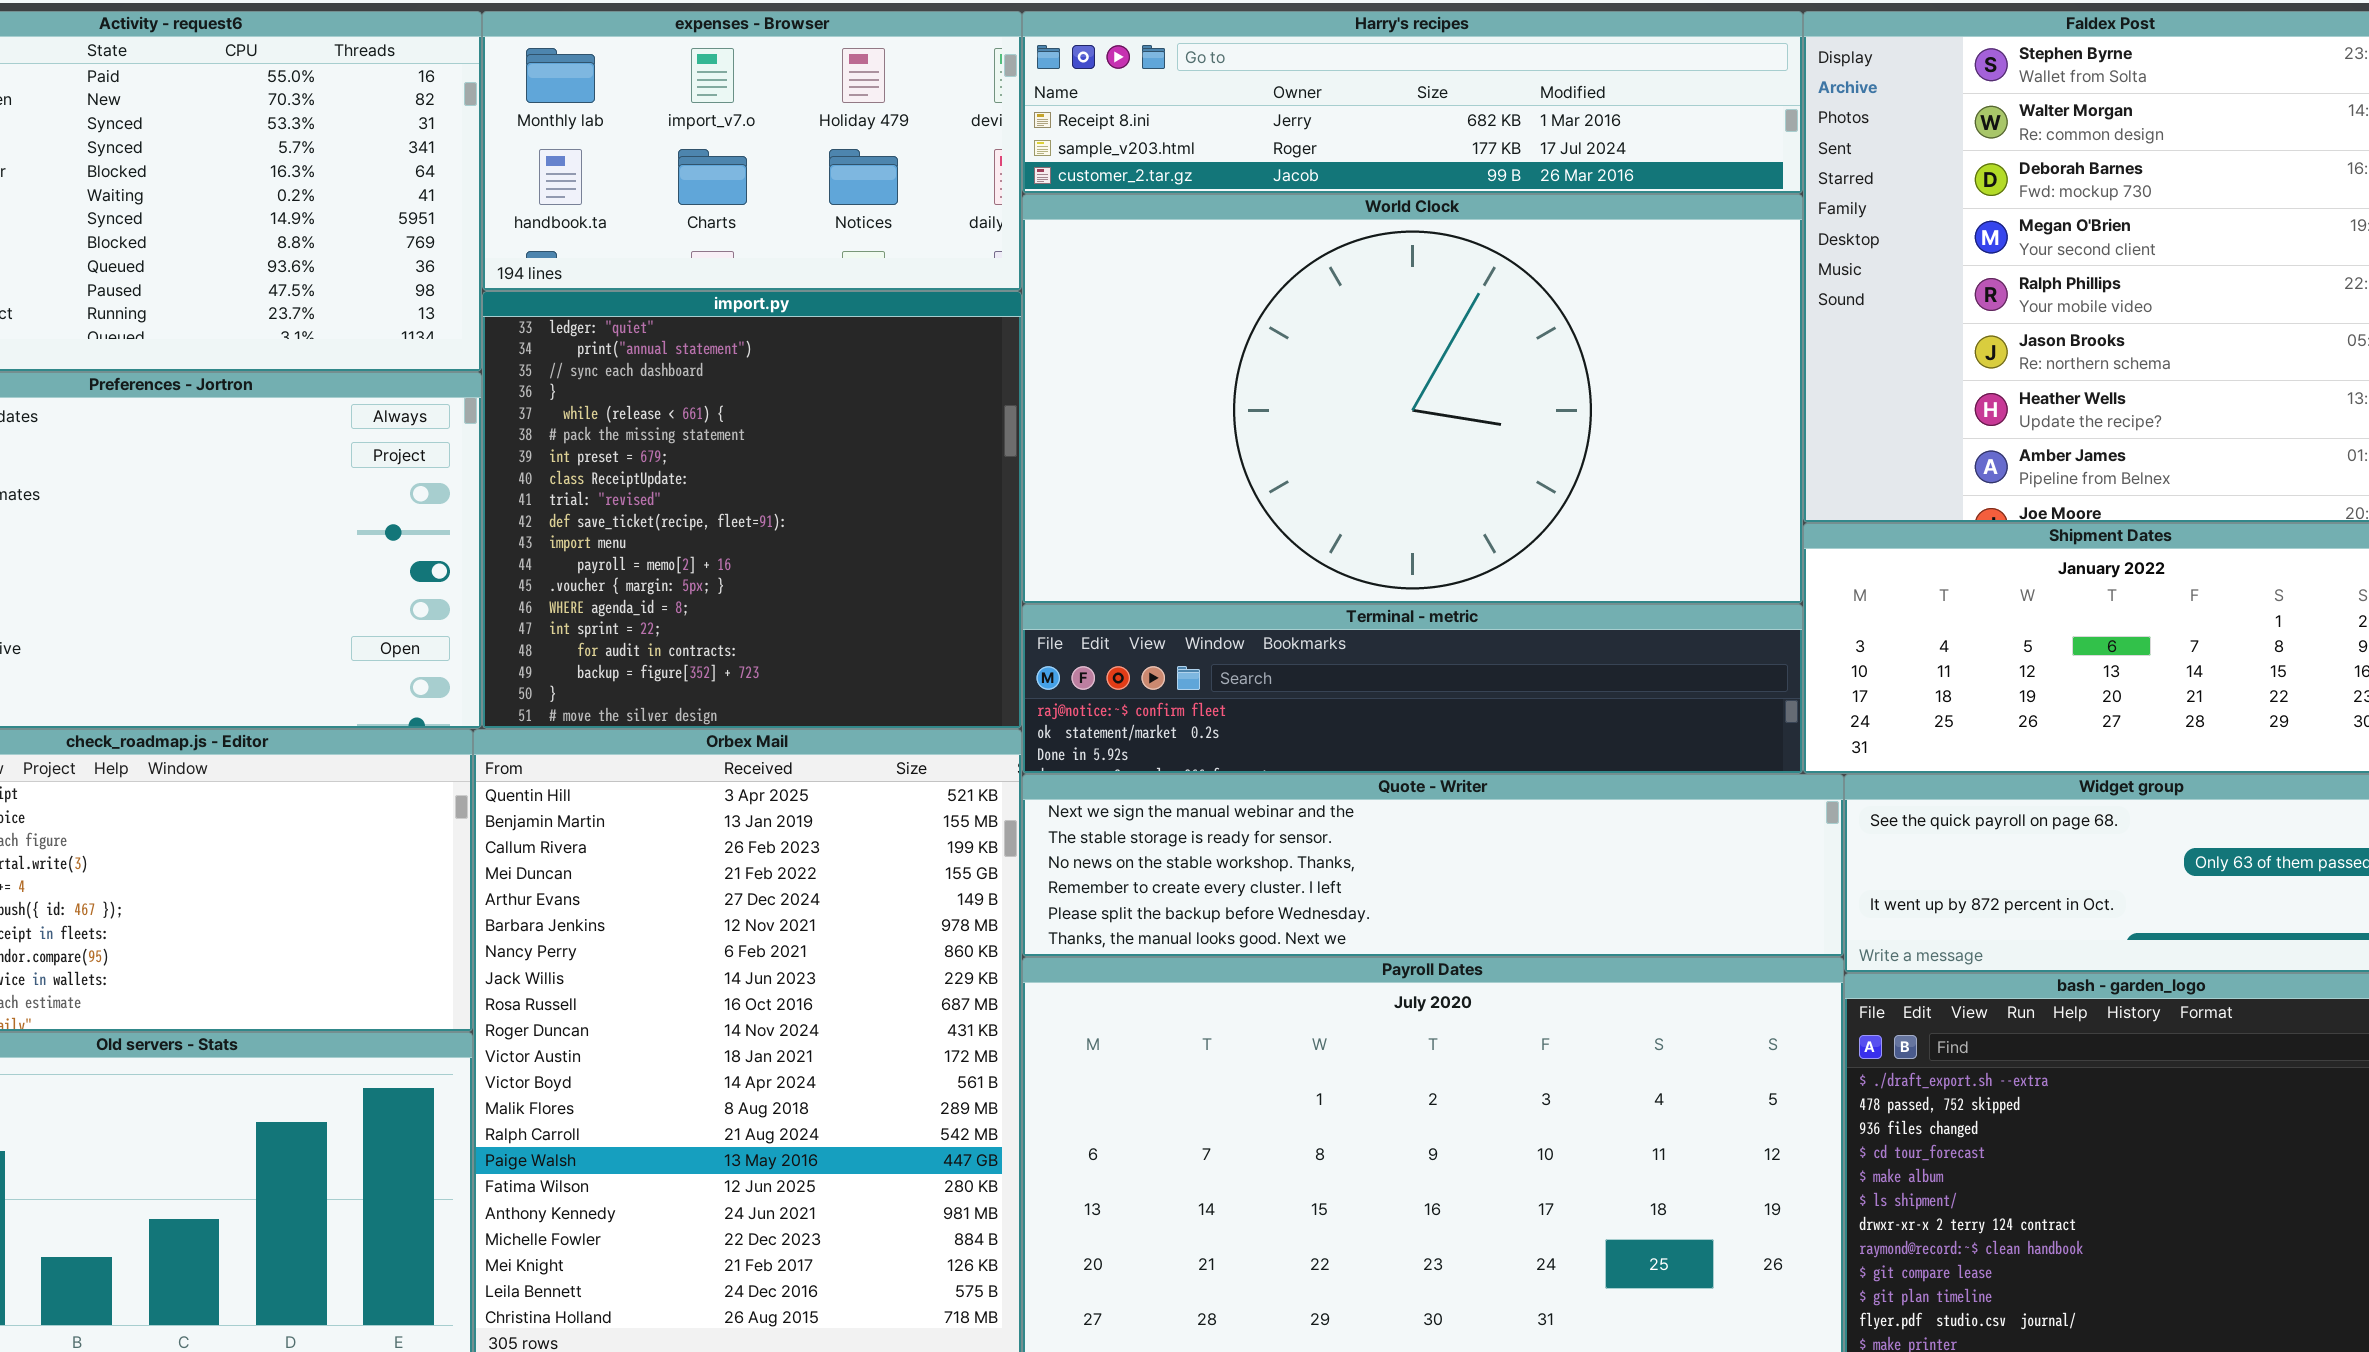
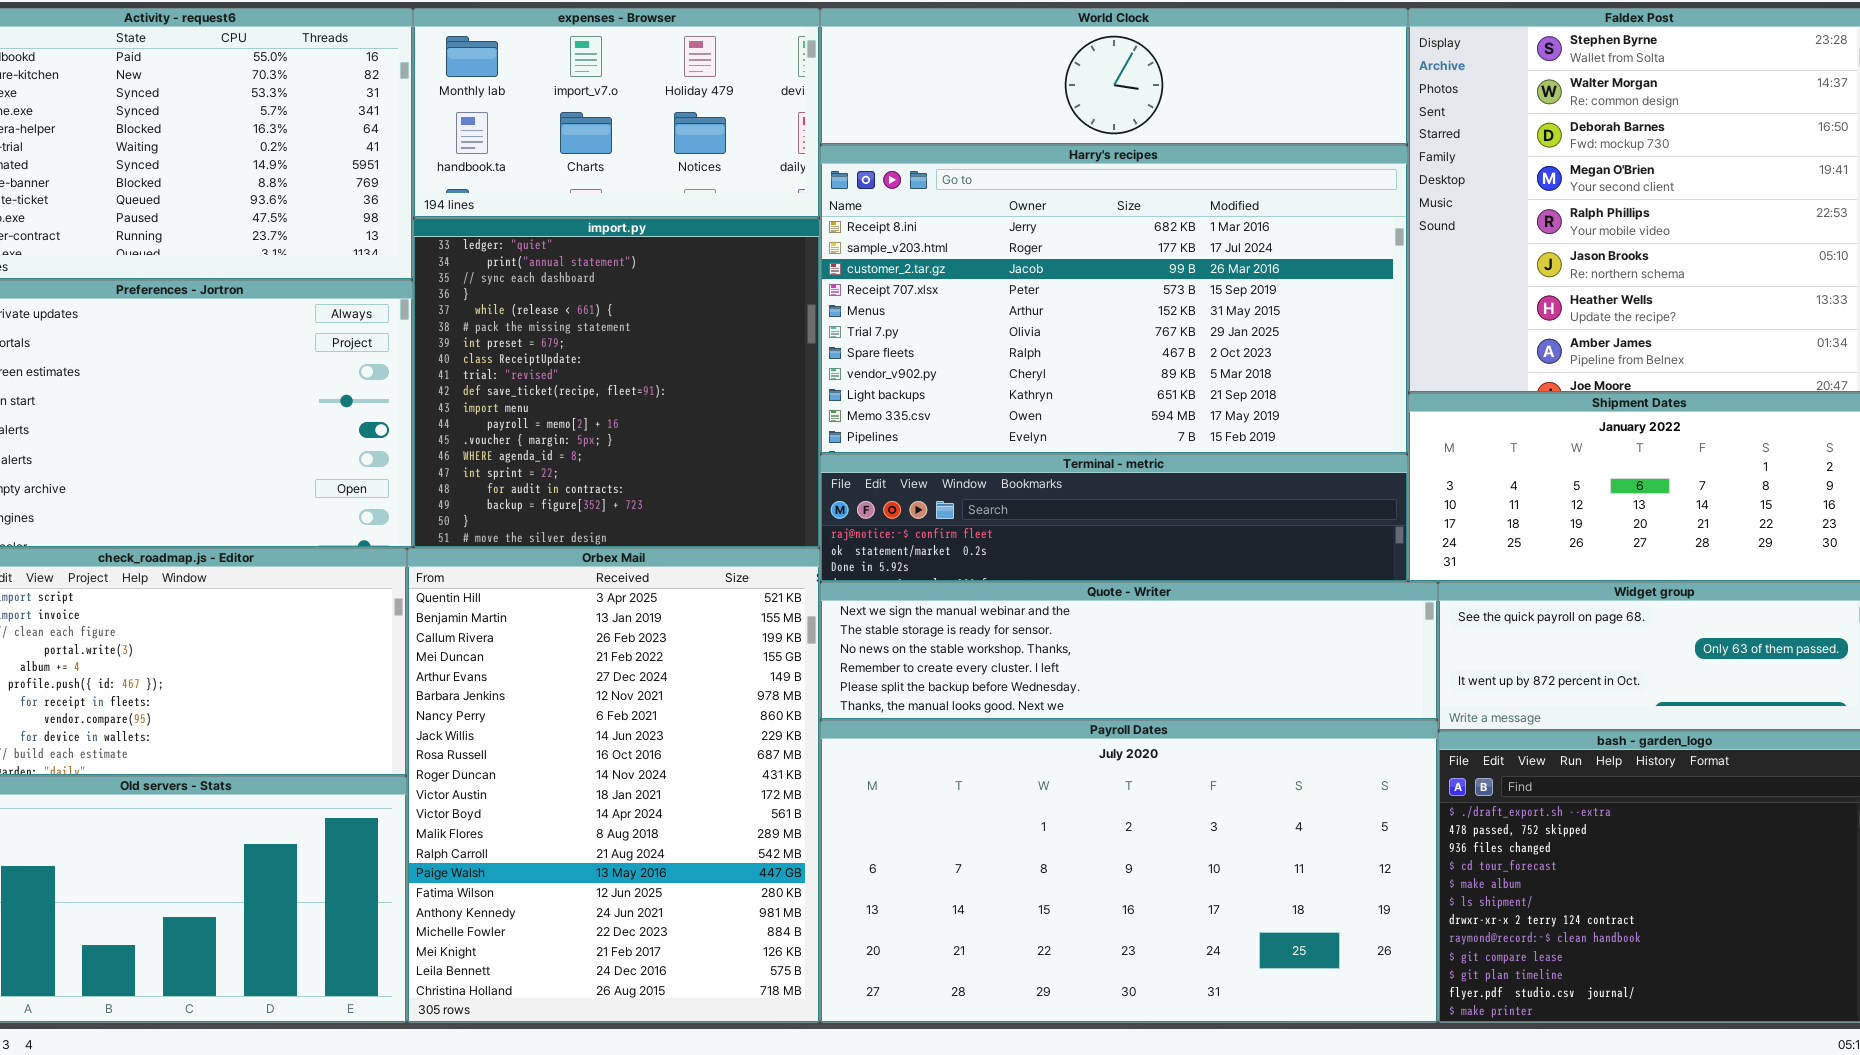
Harry's recipes: [1022,11,1803,194] -> [820,145,1408,454], moved, resized
World Clock: [1022,194,1803,604] -> [820,8,1408,145], moved, resized

